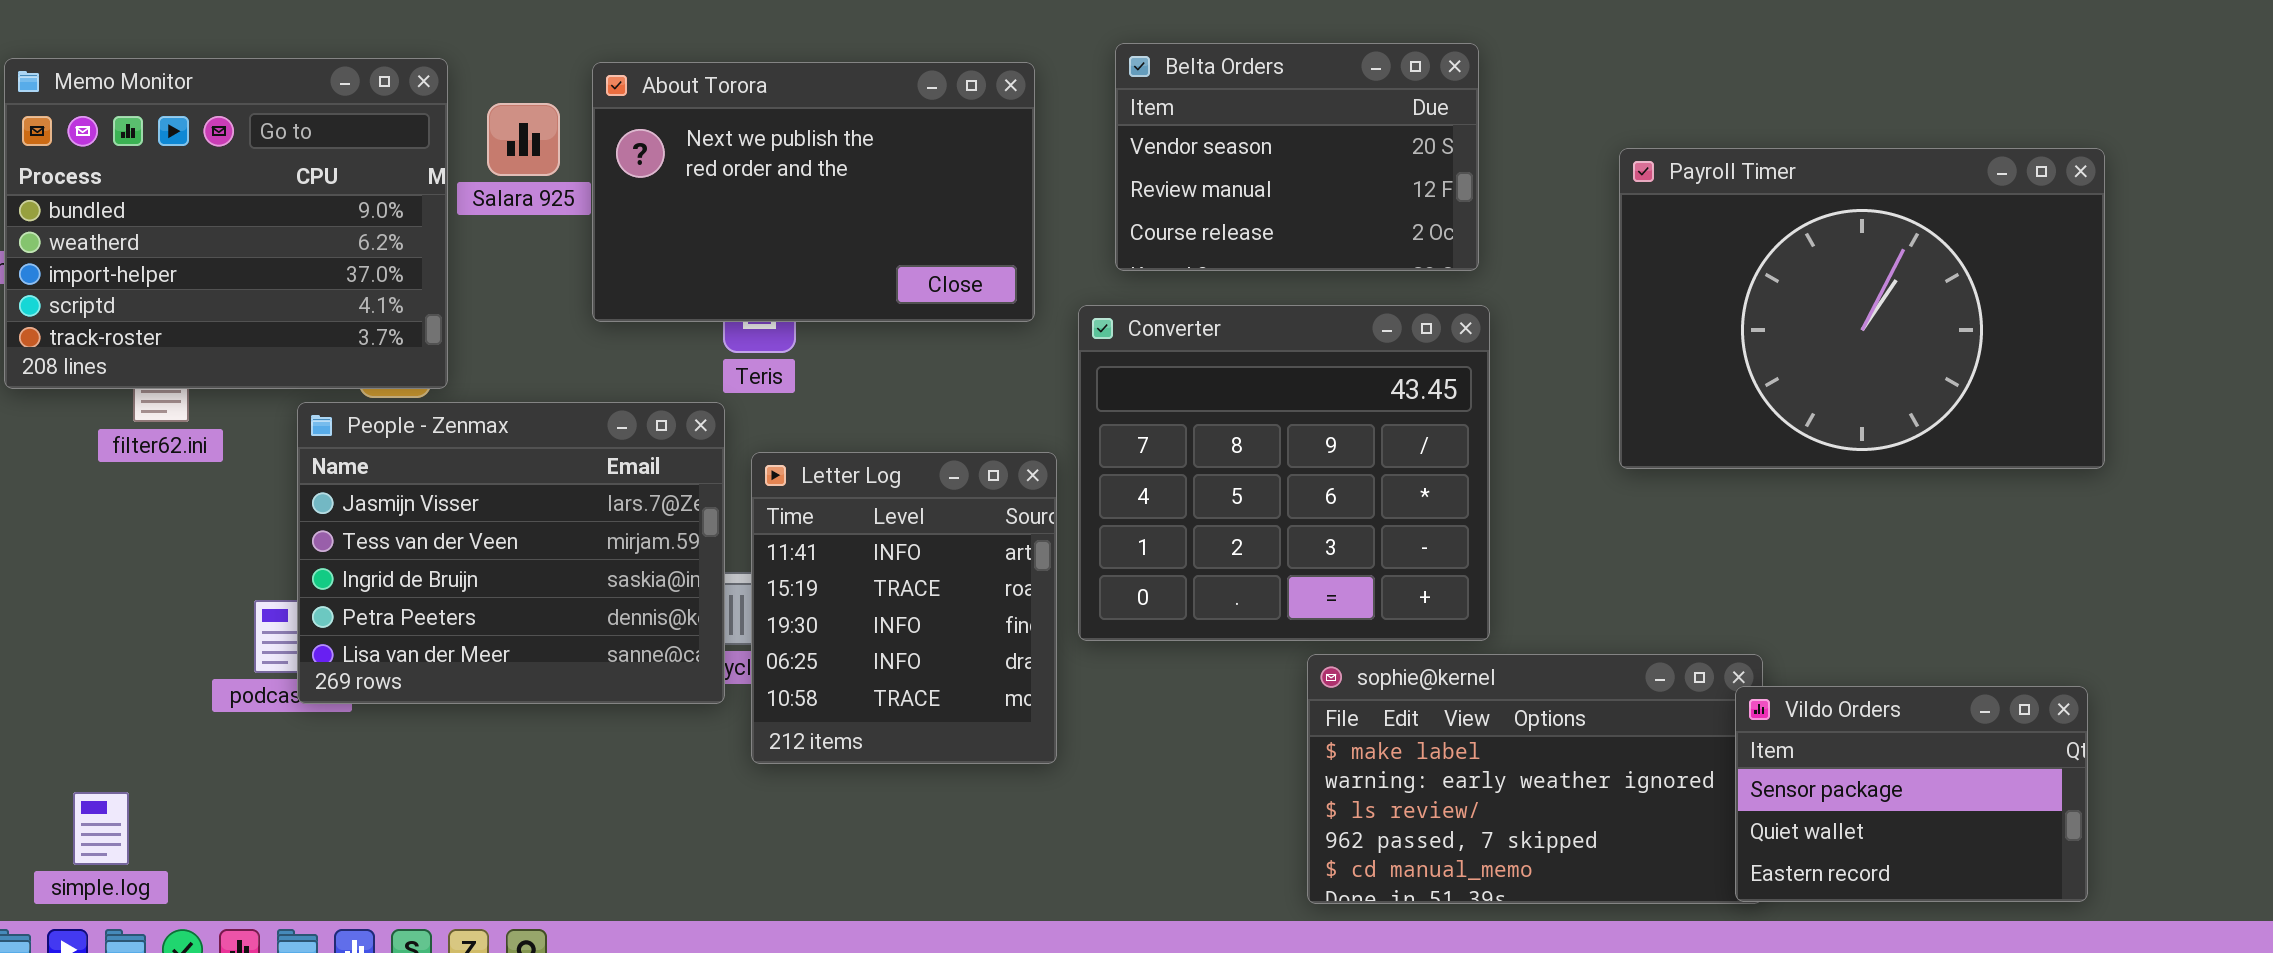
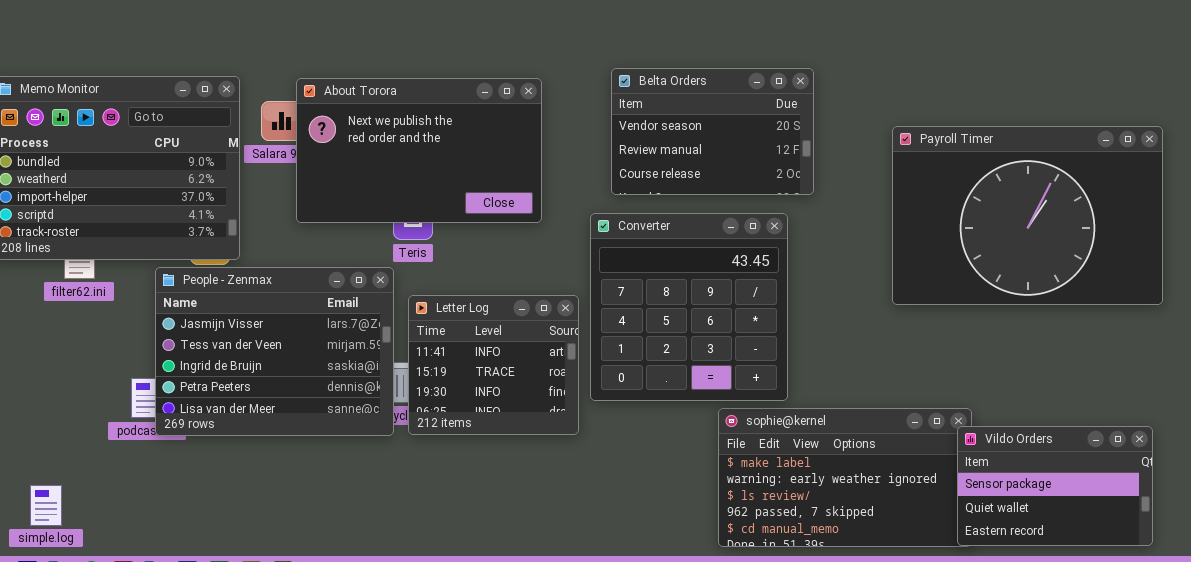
About Torora: [592,62,1035,322] -> [296,78,542,223], moved
Converter: [1078,305,1490,641] -> [590,213,788,401], resized
Letter Log: [751,452,1057,764] -> [408,295,579,435], resized

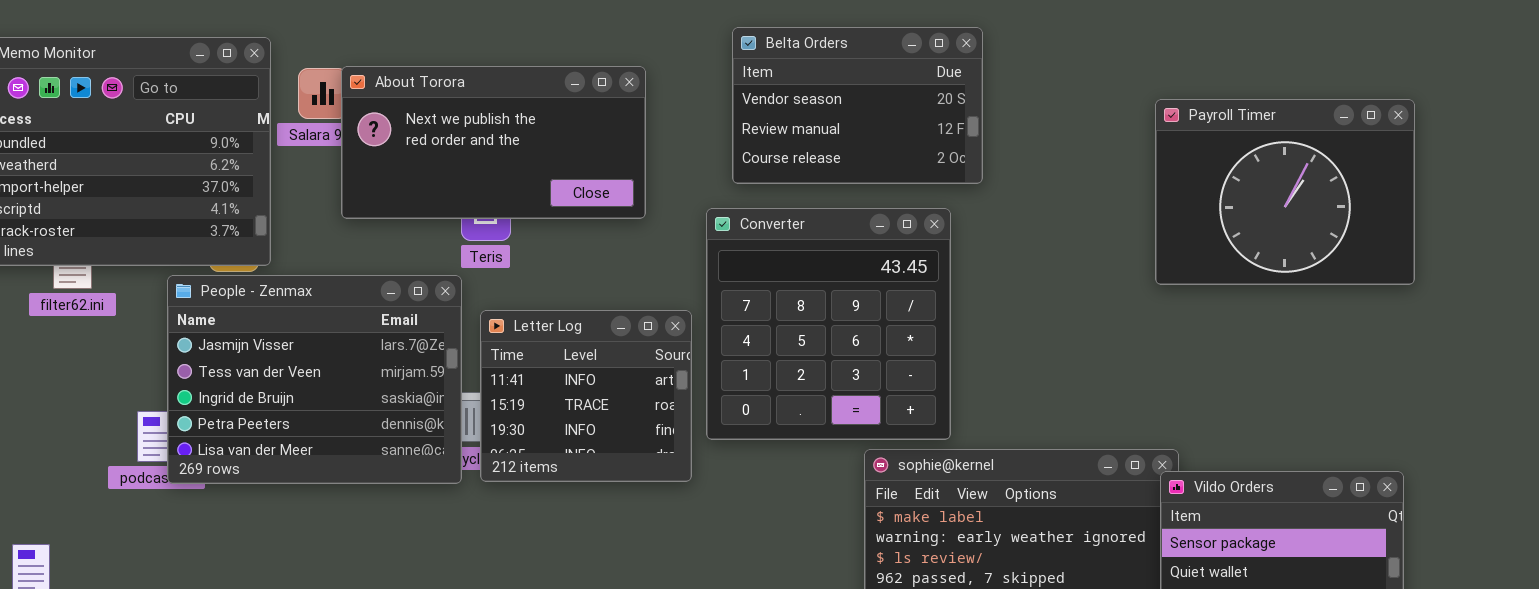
About Torora: [296,78,542,223] -> [341,66,646,219], resized
Payroll Timer: [892,126,1163,305] -> [1155,99,1415,285], resized

